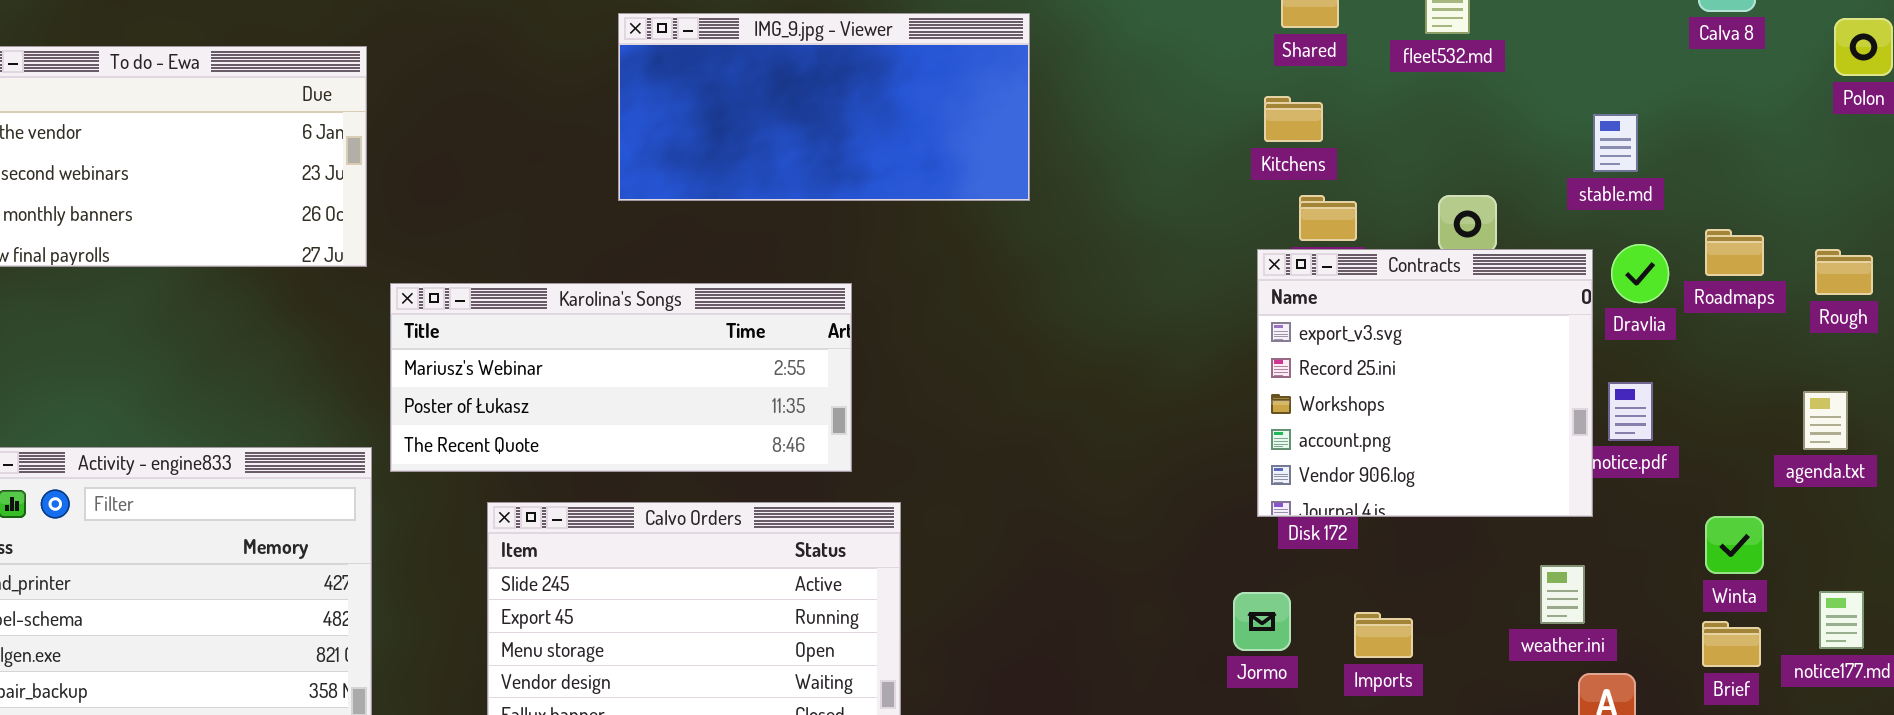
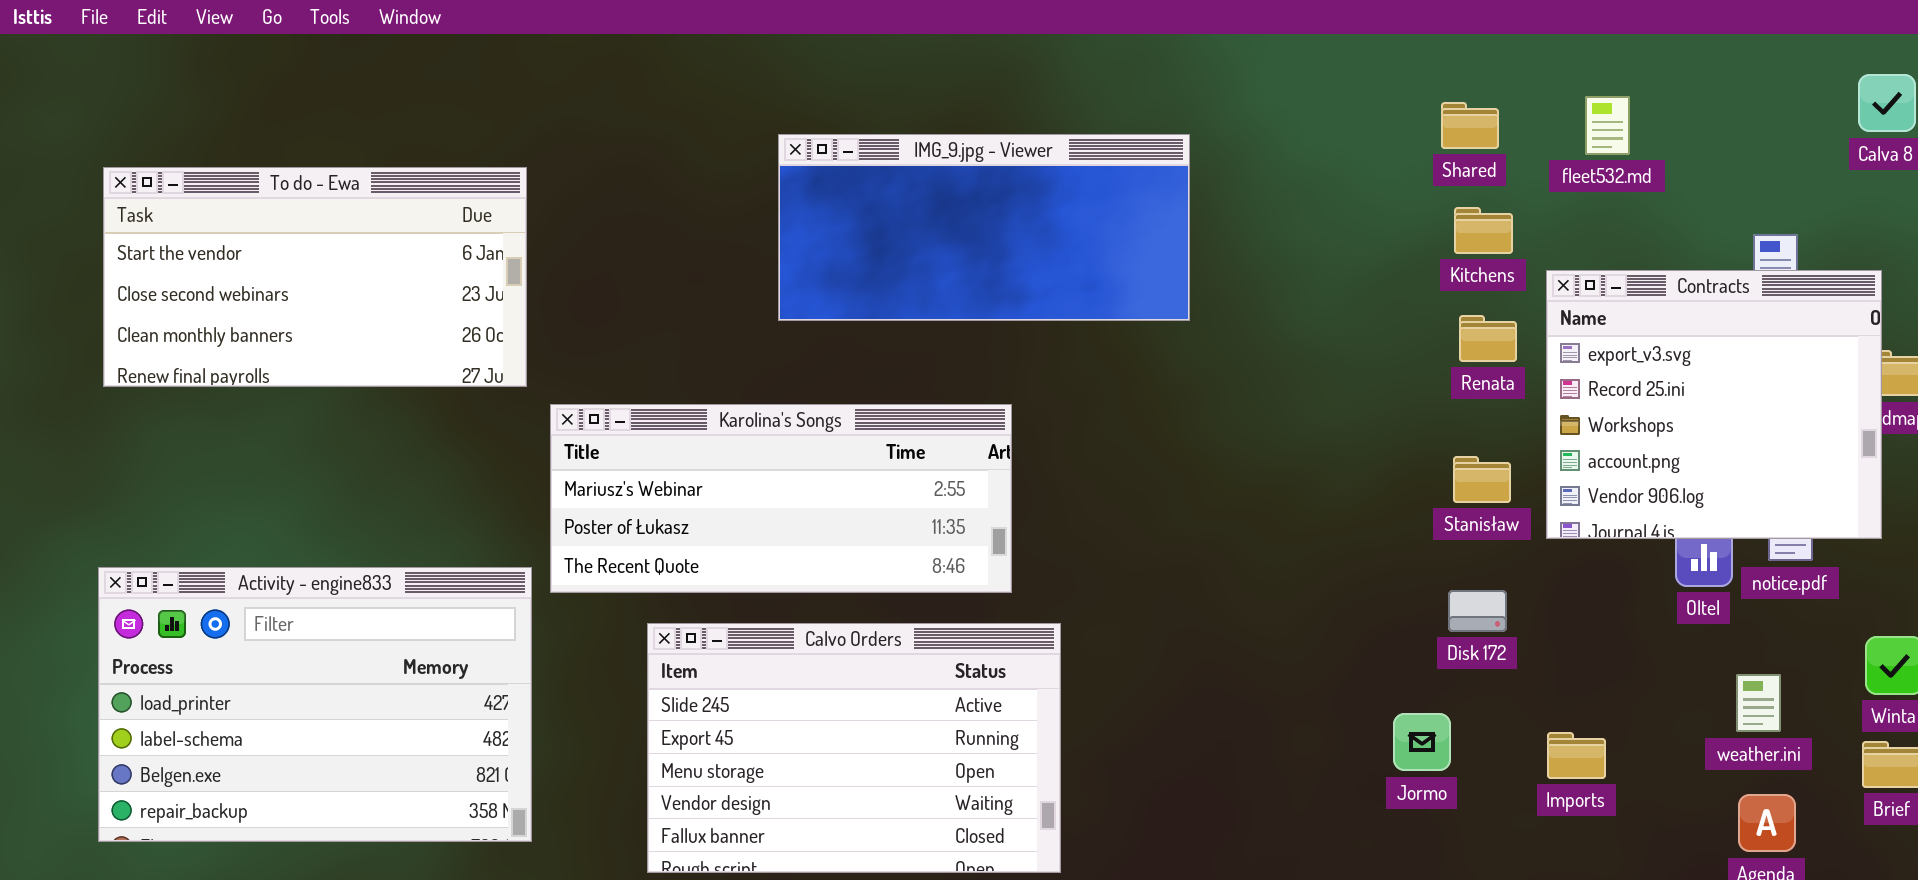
Kitchens: [1264,96,1323,142] -> [1454,207,1513,254], moved
Contracts: [1257,249,1593,517] -> [1546,270,1882,539], moved
weather.ini: [1540,565,1585,624] -> [1736,674,1781,732], moved
Imports: [1354,612,1413,658] -> [1547,732,1606,779], moved

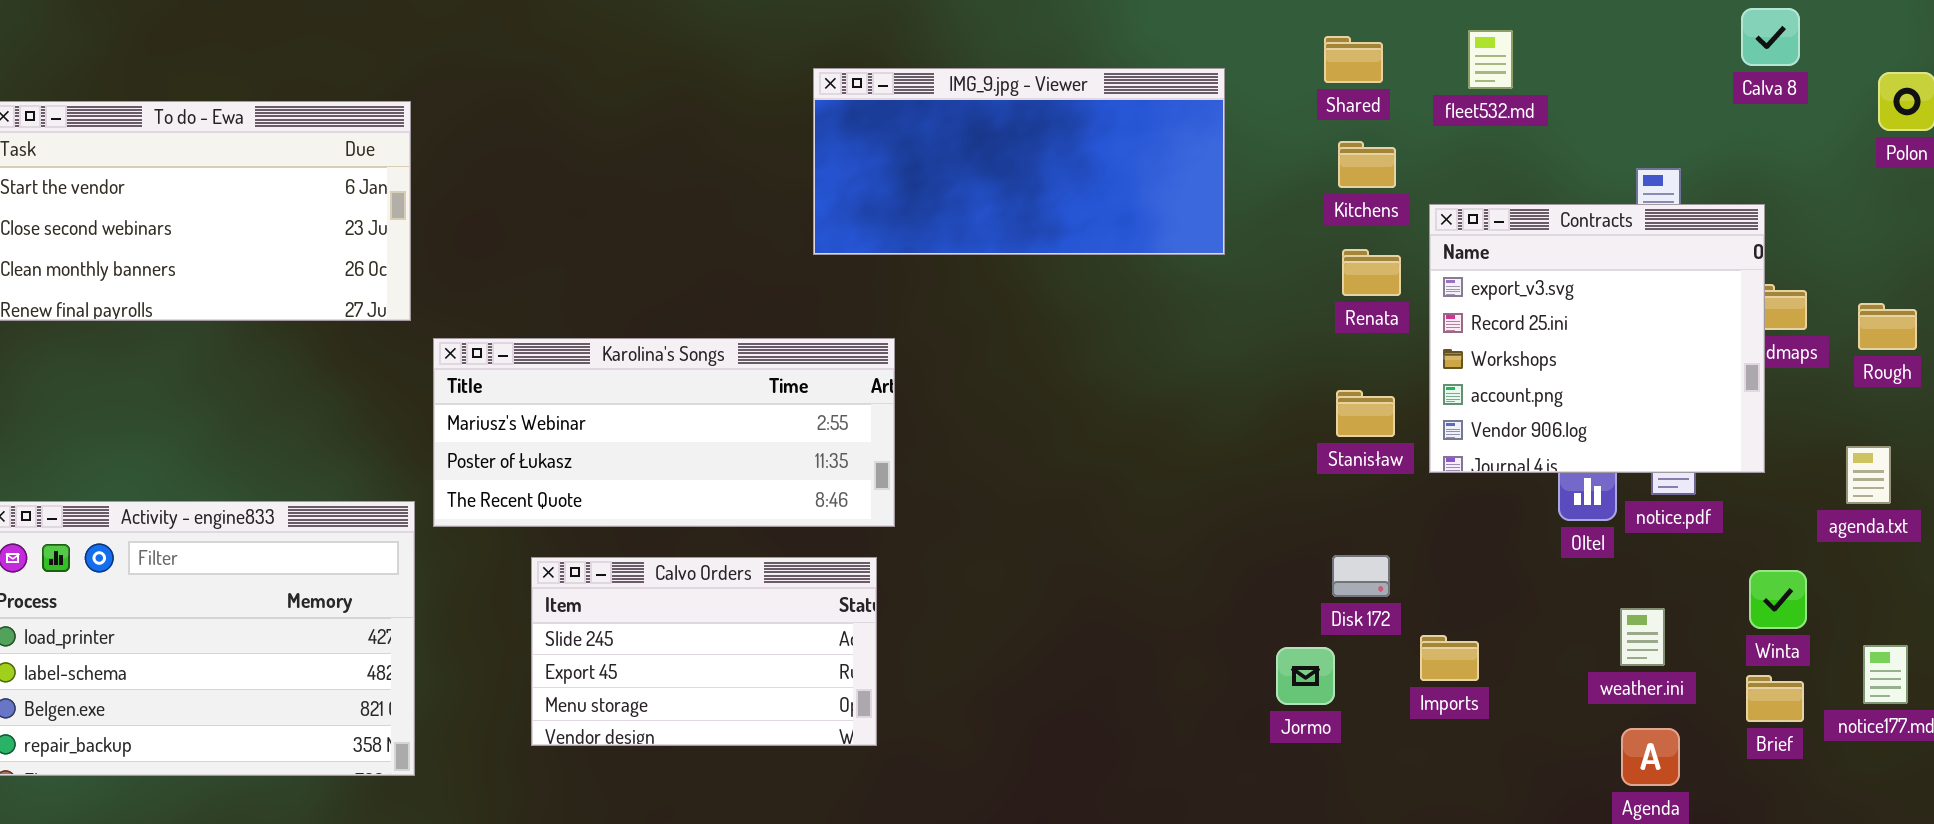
IMG_9.jpg - Viewer: [778,134,1190,321] -> [813,68,1225,255], moved
Disk 172: [1448,590,1507,632] -> [1332,555,1390,597], moved
Calvo Orders: [647,623,1061,873] -> [531,557,877,746], resized
Imports: [1547,732,1606,779] -> [1420,635,1479,681], moved

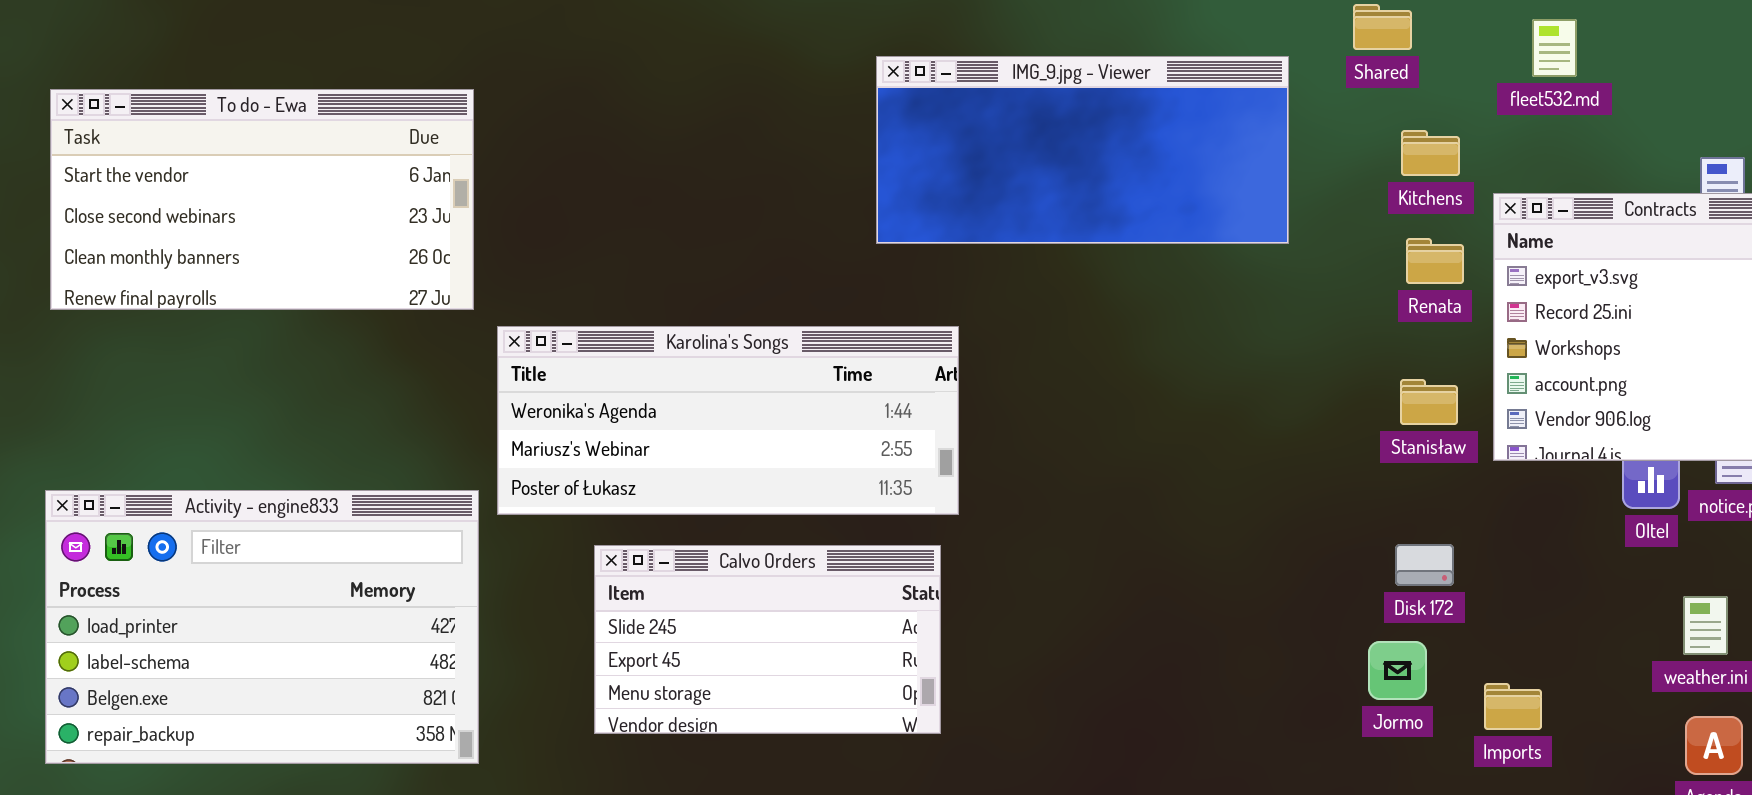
Shared: [1324,36,1383,83] -> [1353,4,1412,50], moved
Karolina's Songs: [433,338,895,527] -> [497,326,959,515], scrolled up 1 row
Imports: [1420,635,1479,681] -> [1484,683,1542,730], moved
Jormo: [1276,647,1335,705] -> [1368,641,1427,700], moved

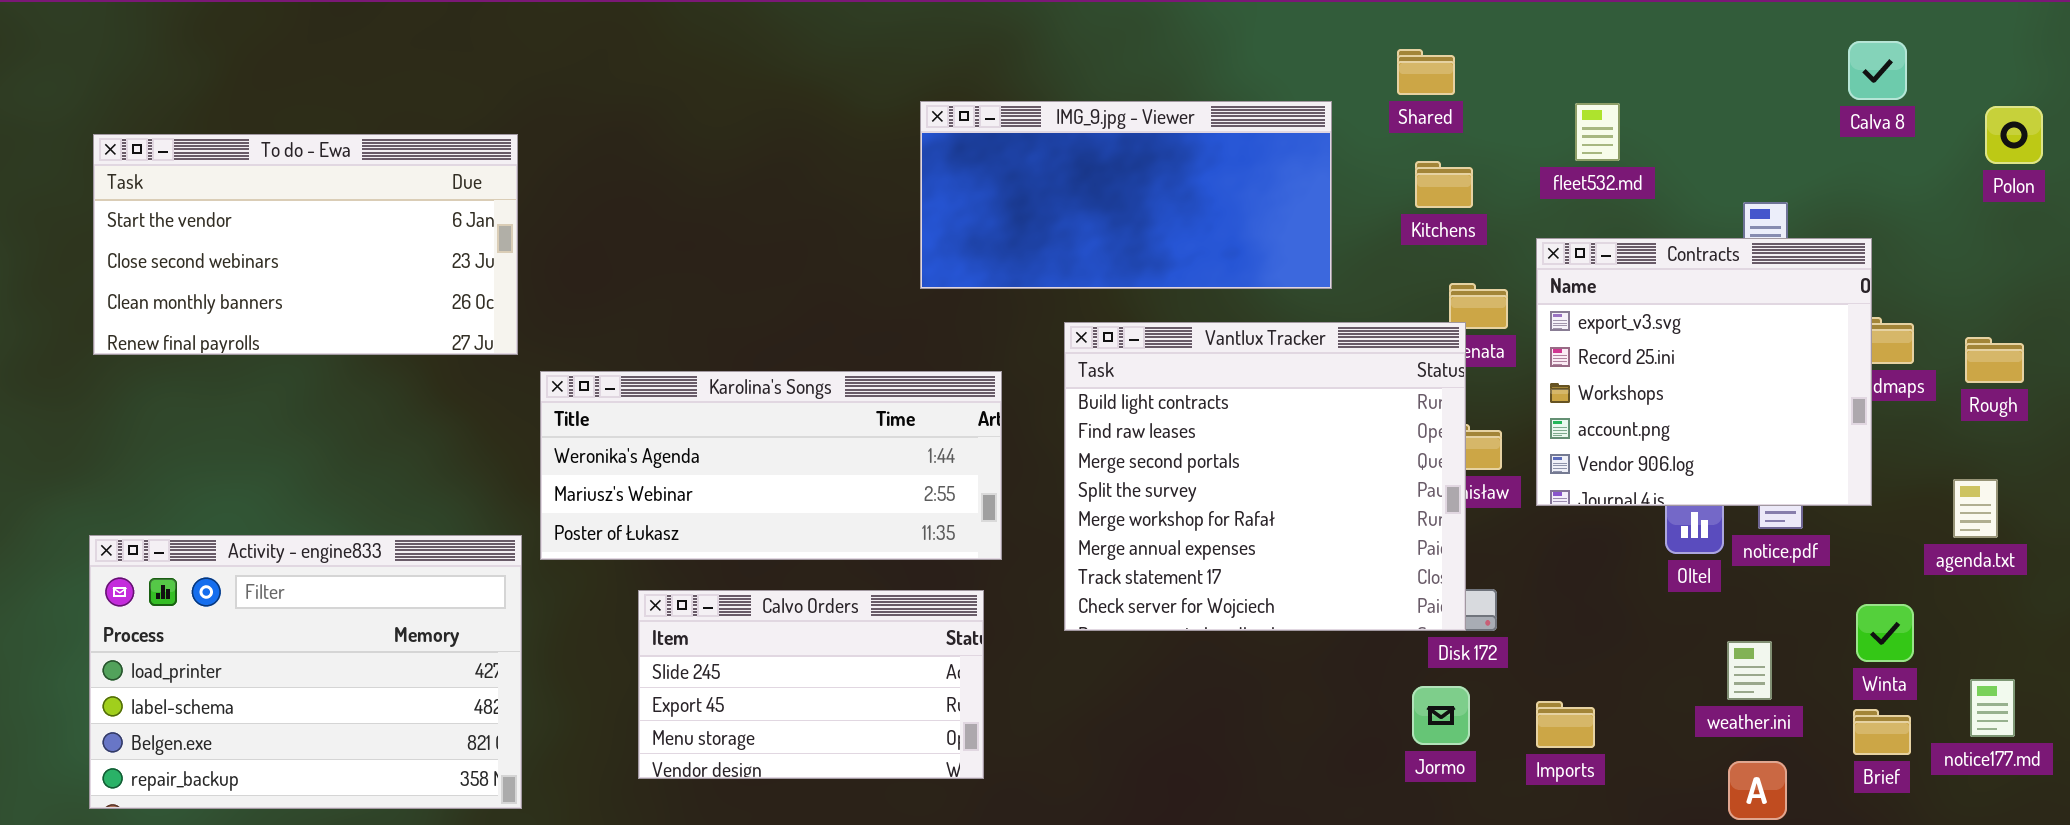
fleet532.md: [1532,19,1577,77] -> [1575,103,1620,161], moved
Kitchens: [1401,130,1460,176] -> [1415,161,1473,208], moved
Vantlux Tracker: none -> [1064,322,1466,631], opened
Imports: [1484,683,1542,730] -> [1536,701,1595,748], moved

